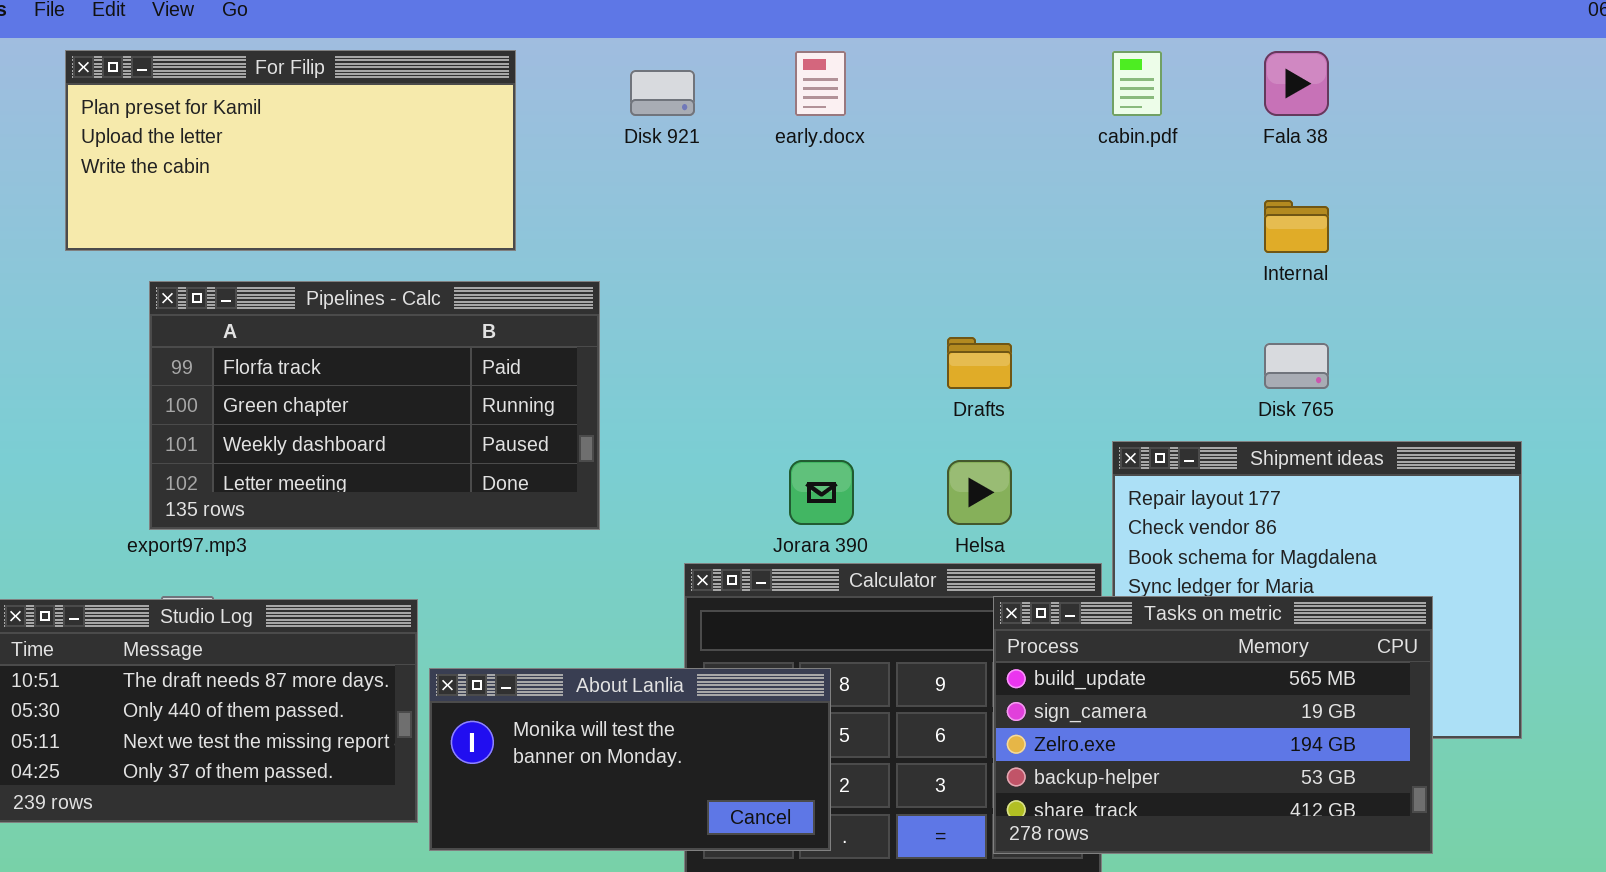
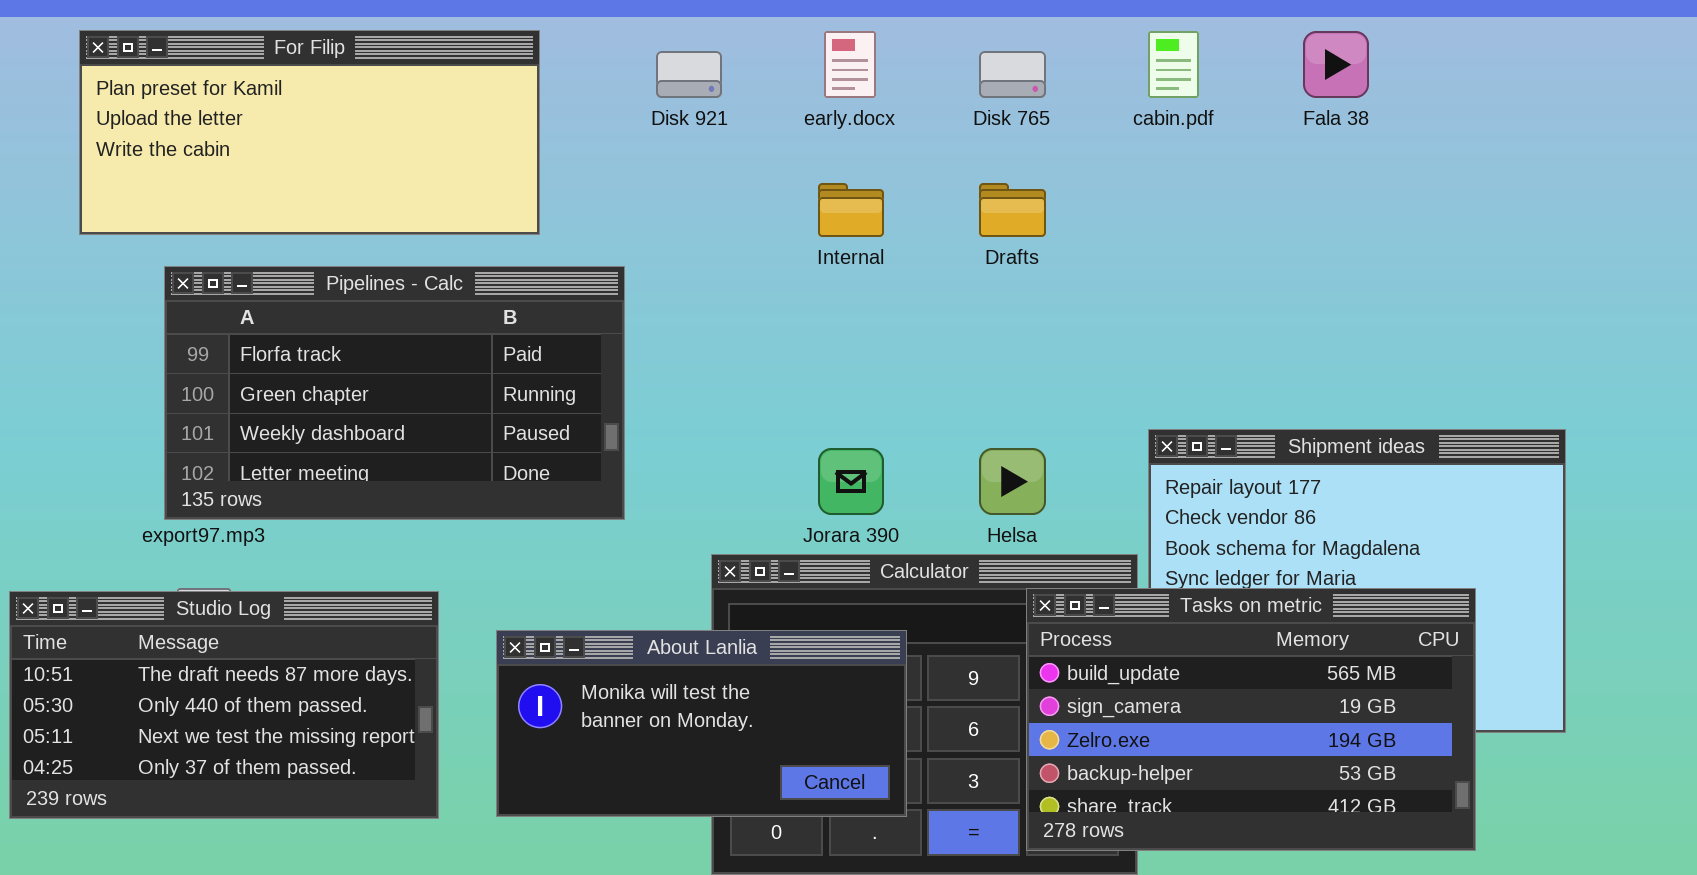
Internal: [1264,200,1329,253] -> [818,183,884,237], moved
Drafts: [947,337,1012,389] -> [979,183,1046,237], moved
Disk 765: [1264,343,1329,389] -> [979,51,1046,98], moved
About Lanlia: [429,668,831,851] -> [496,630,907,817], moved

